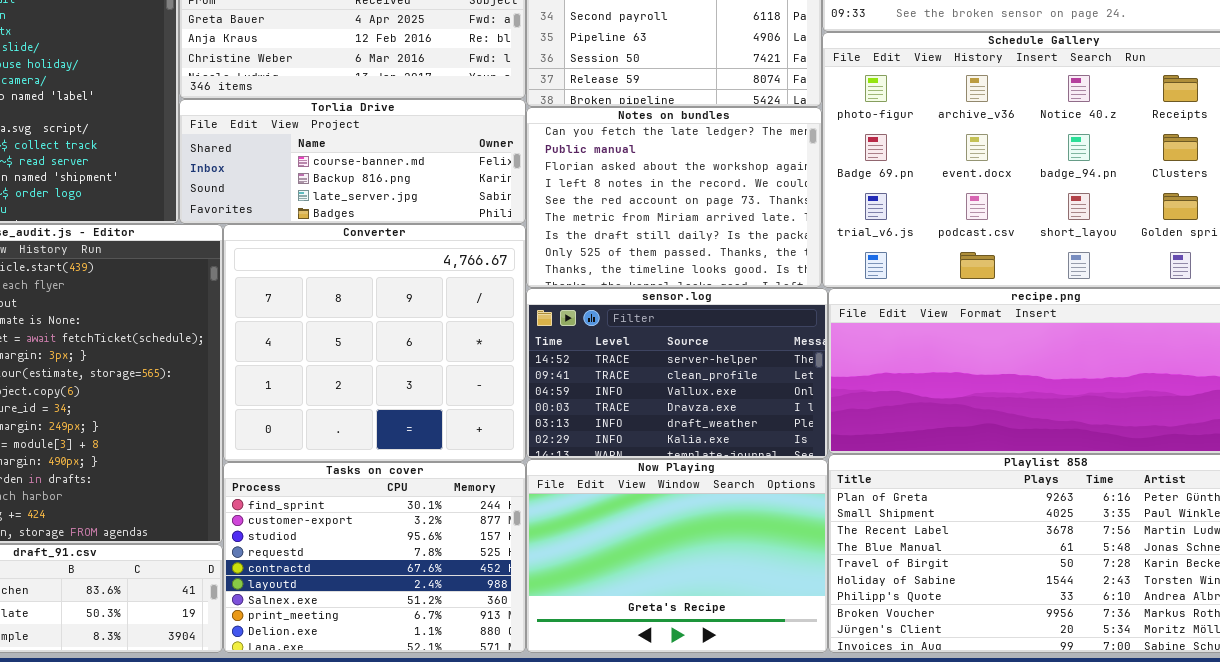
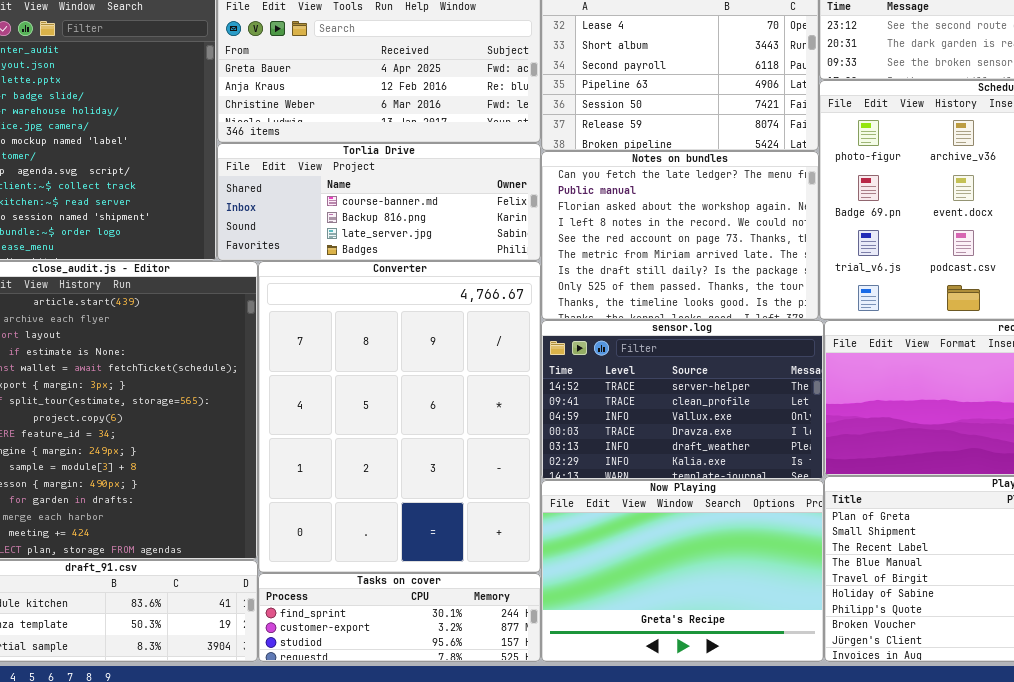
Converter: [223,224,526,462] -> [258,261,541,573], resized
Tasks on cover: [223,462,526,653] -> [258,573,541,662], resized

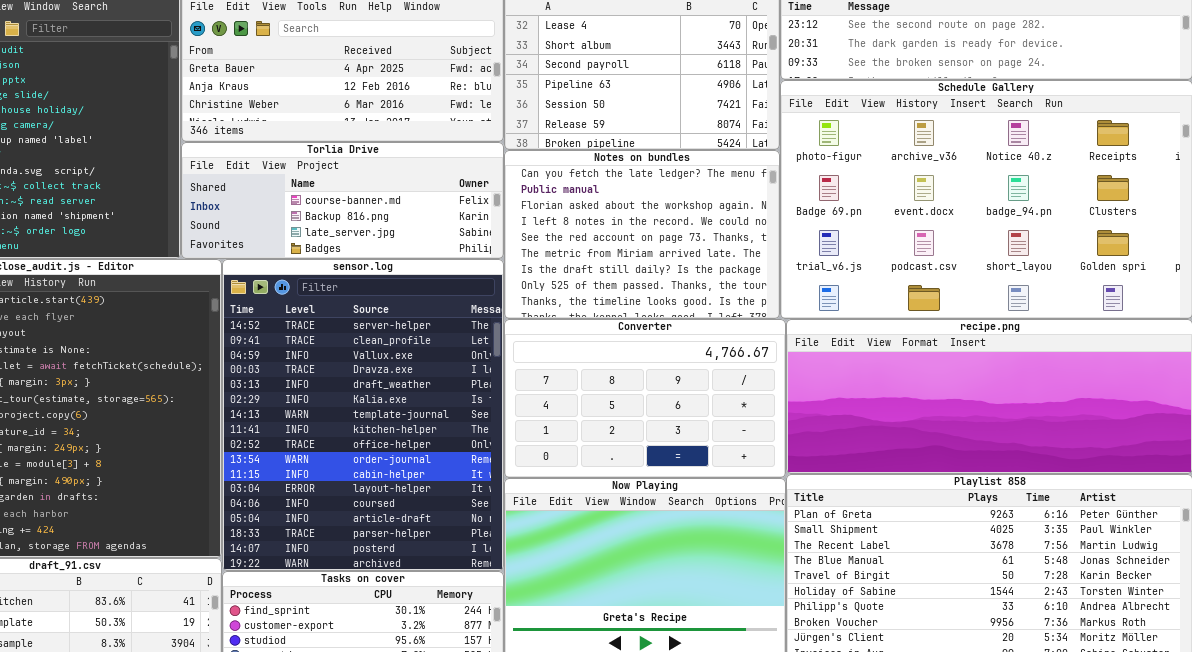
Converter: [258,261,541,573] -> [504,319,786,478], moved, resized
sensor.log: [541,320,824,480] -> [222,259,504,571], moved, resized

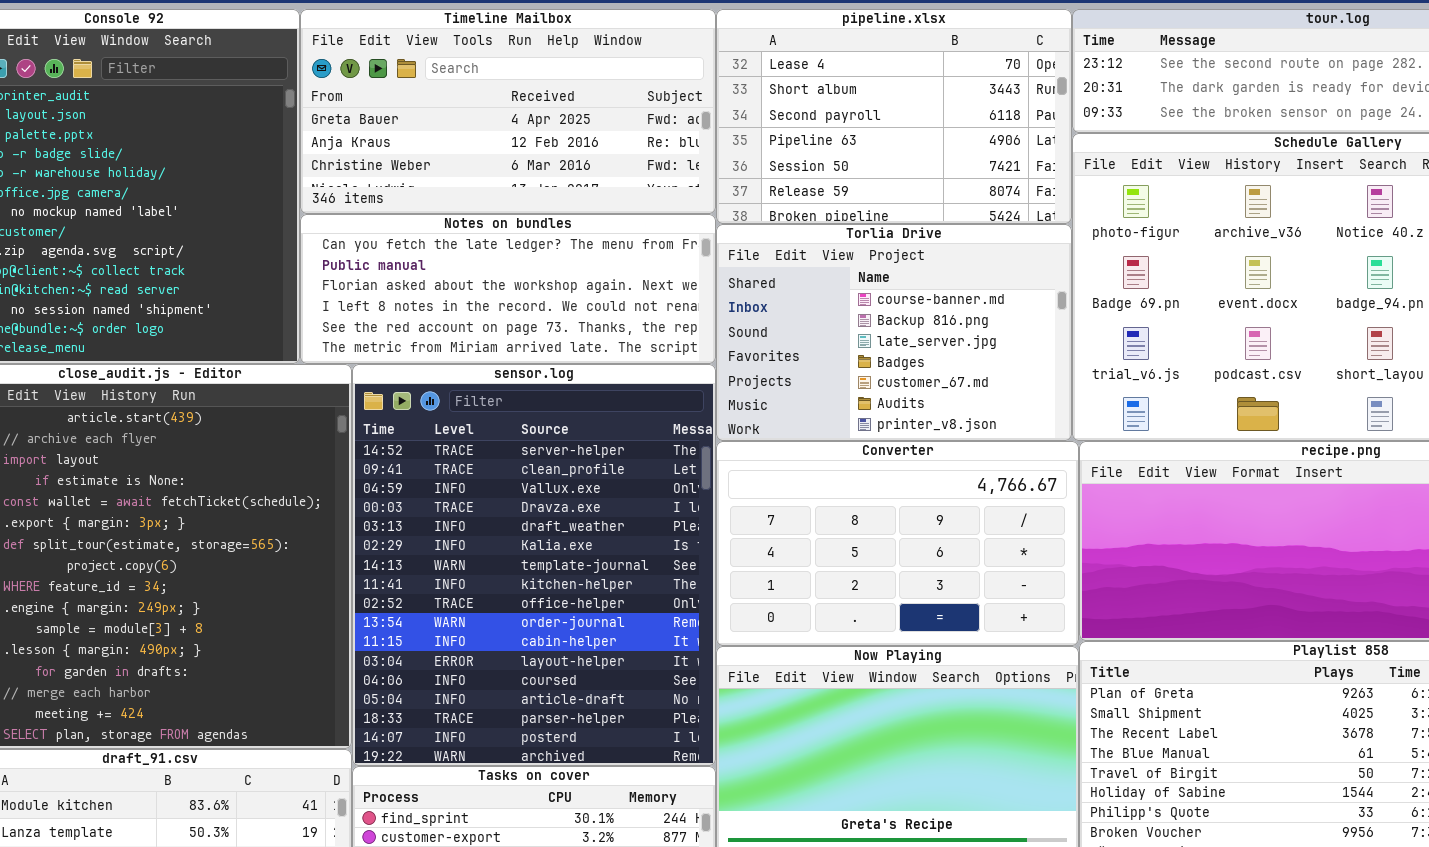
Torlia Drive: [181,142,504,259] -> [716,224,1072,441], moved, resized
Notes on bundles: [504,150,780,319] -> [300,214,716,364], moved, resized

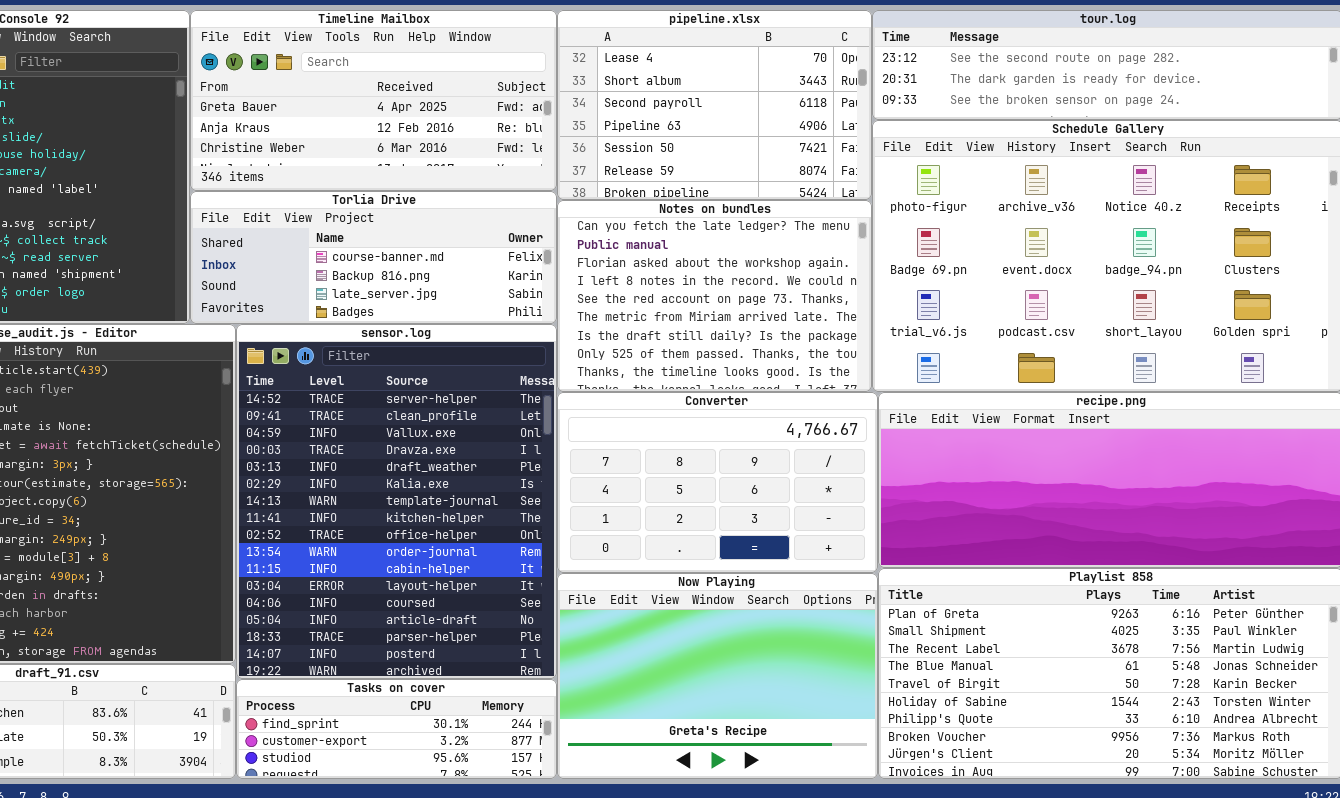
Notes on bundles: [300,214,716,364] -> [557,200,872,392], moved, resized
Torlia Drive: [716,224,1072,441] -> [190,191,557,324], moved, resized

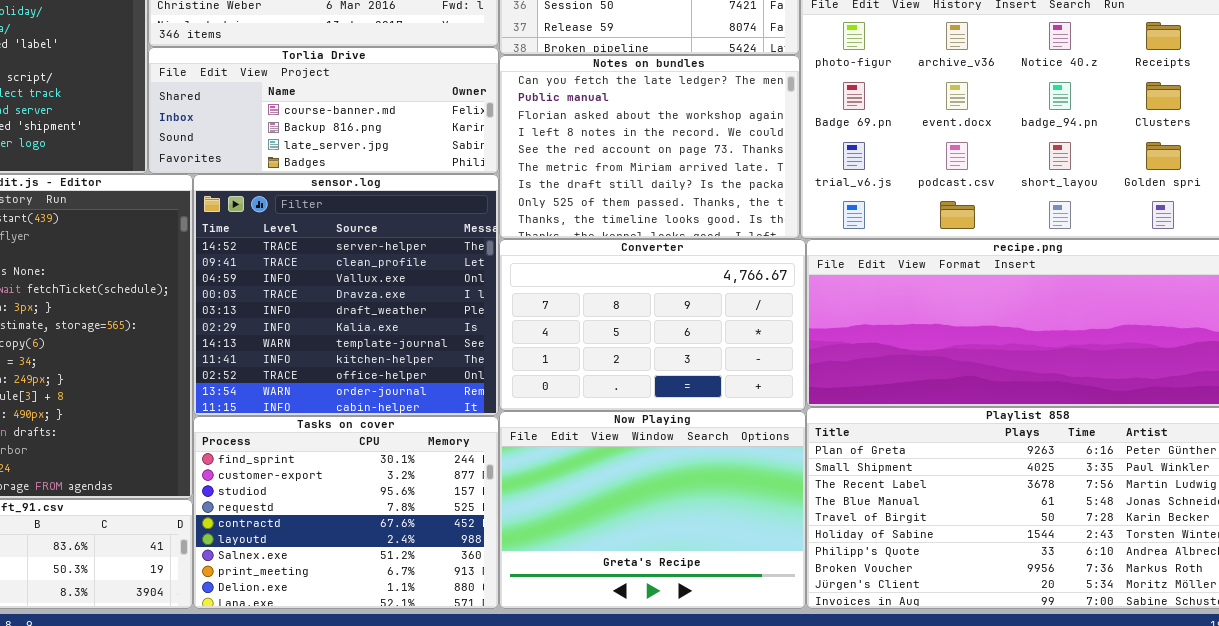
sensor.log: [236,324,557,679] -> [193,174,499,416], resized
Tasks on cover: [236,679,557,779] -> [193,416,499,609], resized

